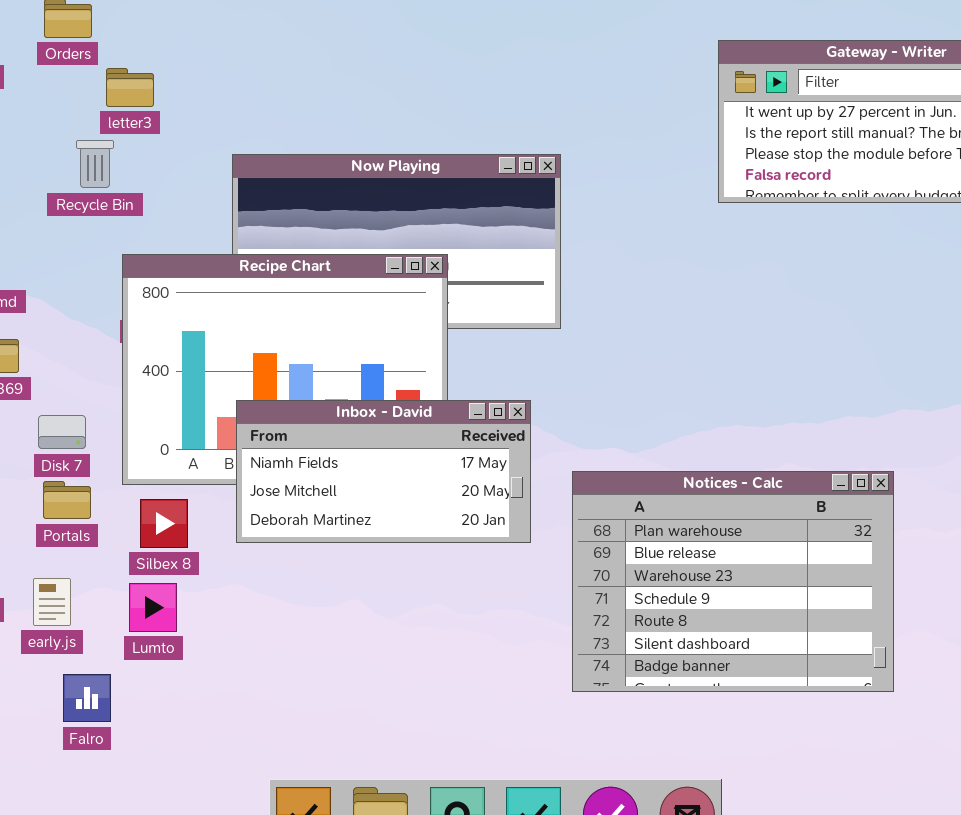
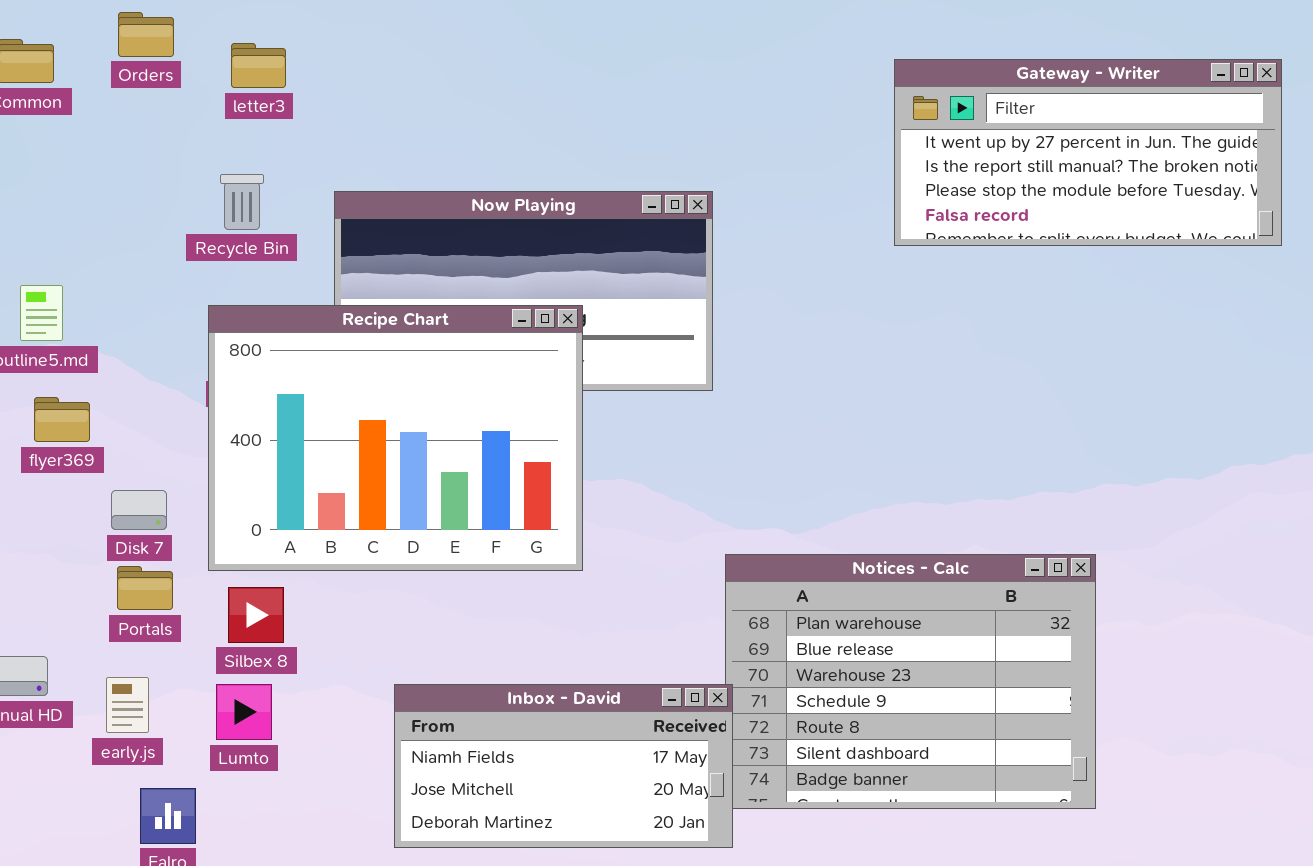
letter3: [106,68,154,107] -> [231,43,286,88], moved
Recycle Bin: [76,140,114,188] -> [220,174,264,230], moved
Inbox - David: [236,400,531,543] -> [394,684,733,848], moved

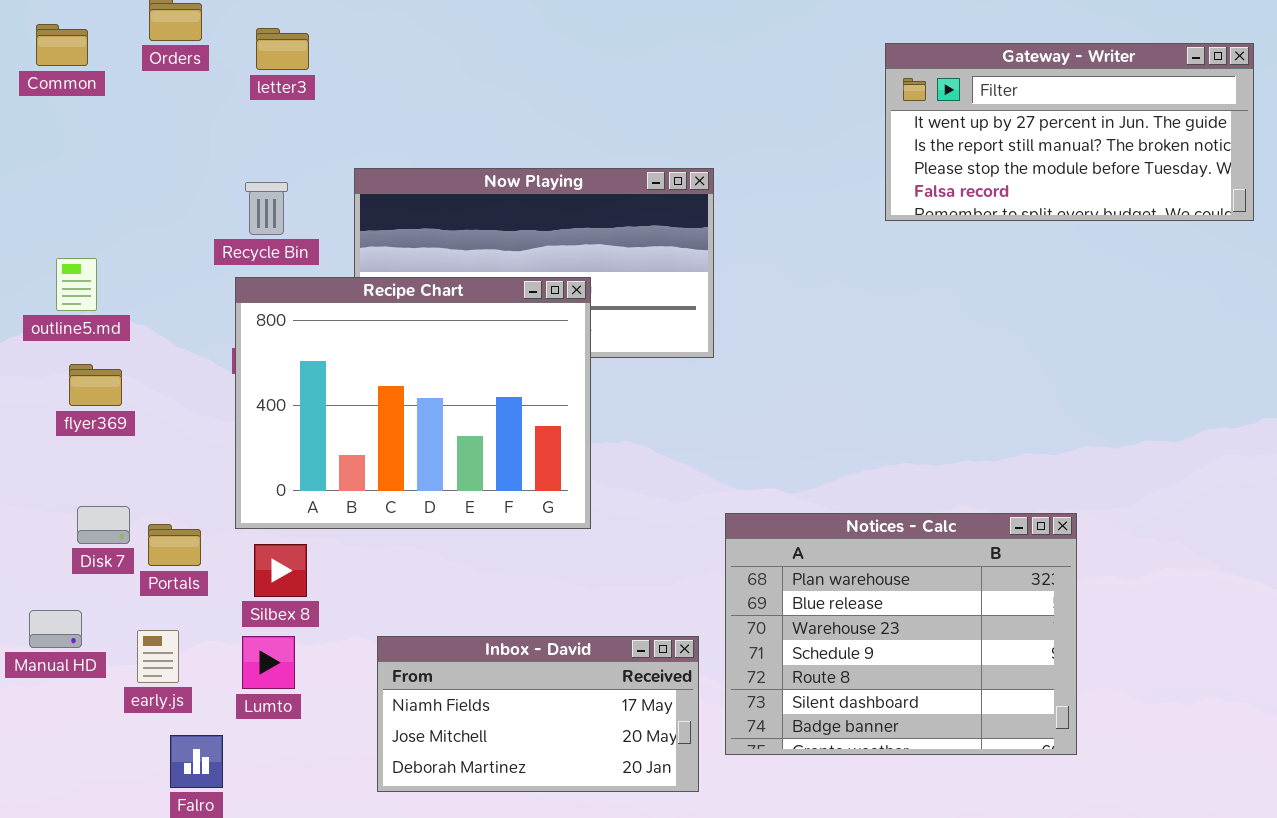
Recycle Bin: [220,174,264,230] -> [245,182,288,235], moved
Disk 7: [111,490,167,530] -> [77,506,130,544], moved
Inbox - David: [394,684,733,848] -> [377,636,699,792], moved

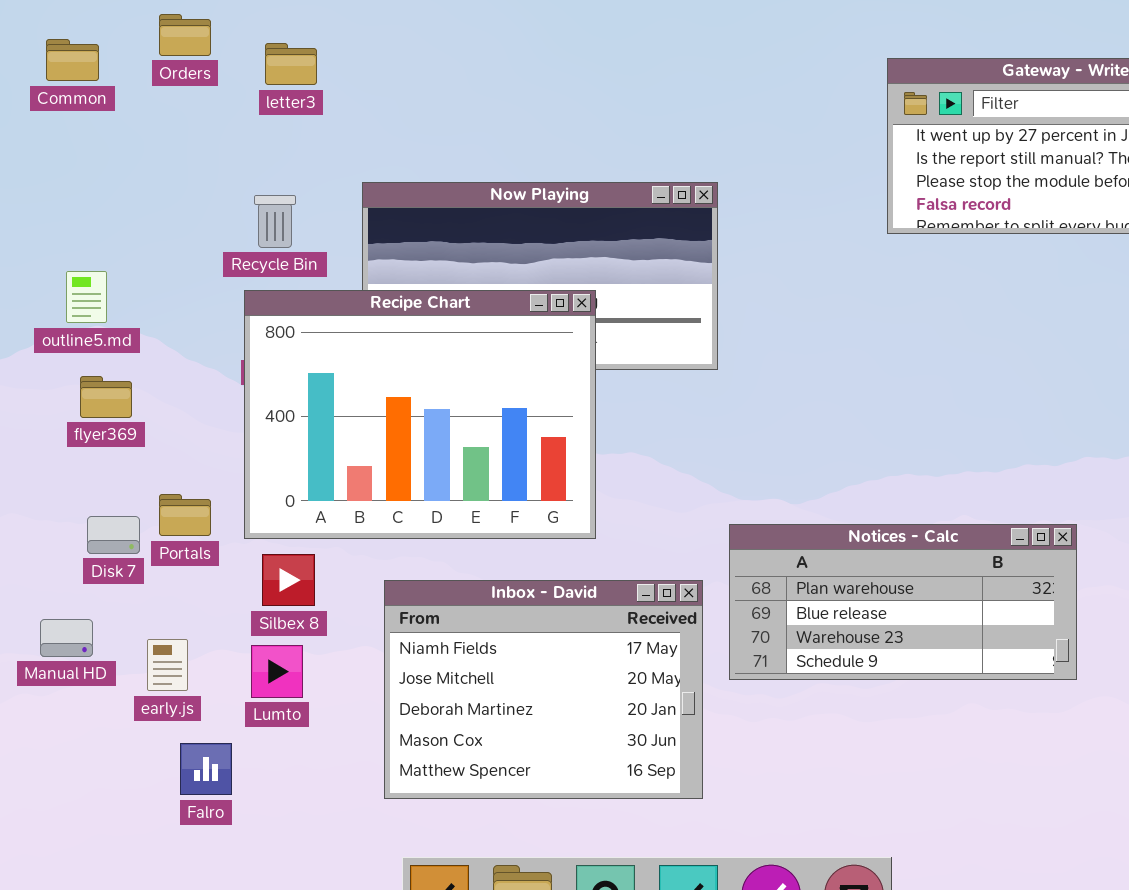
Notices - Calc: [725,513,1077,755] -> [729,524,1077,680], resized
Portals: [148,524,201,566] -> [159,494,211,536], moved
Inbox - David: [377,636,699,792] -> [384,580,703,799], resized

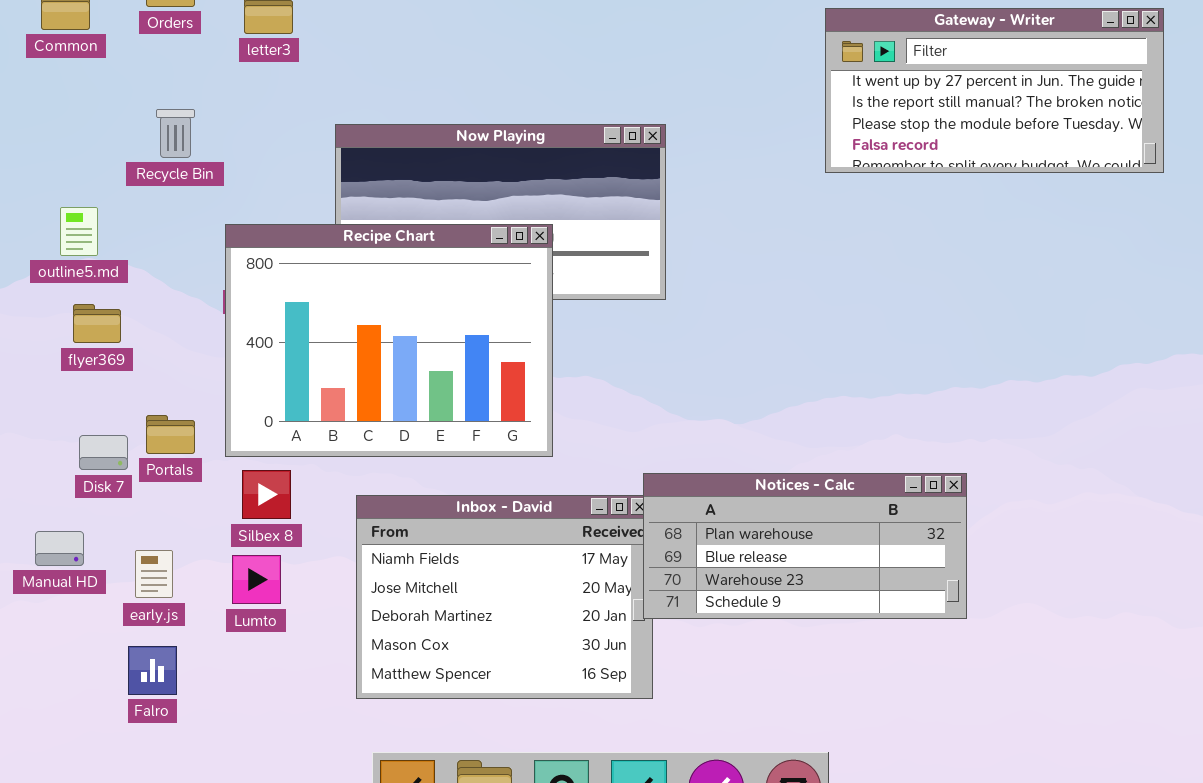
Recycle Bin: [254,195,296,248] -> [156,109,195,158], moved
Notices - Calc: [729,524,1077,680] -> [643,473,967,619], moved
Falro: [180,743,232,795] -> [128,646,177,695], moved

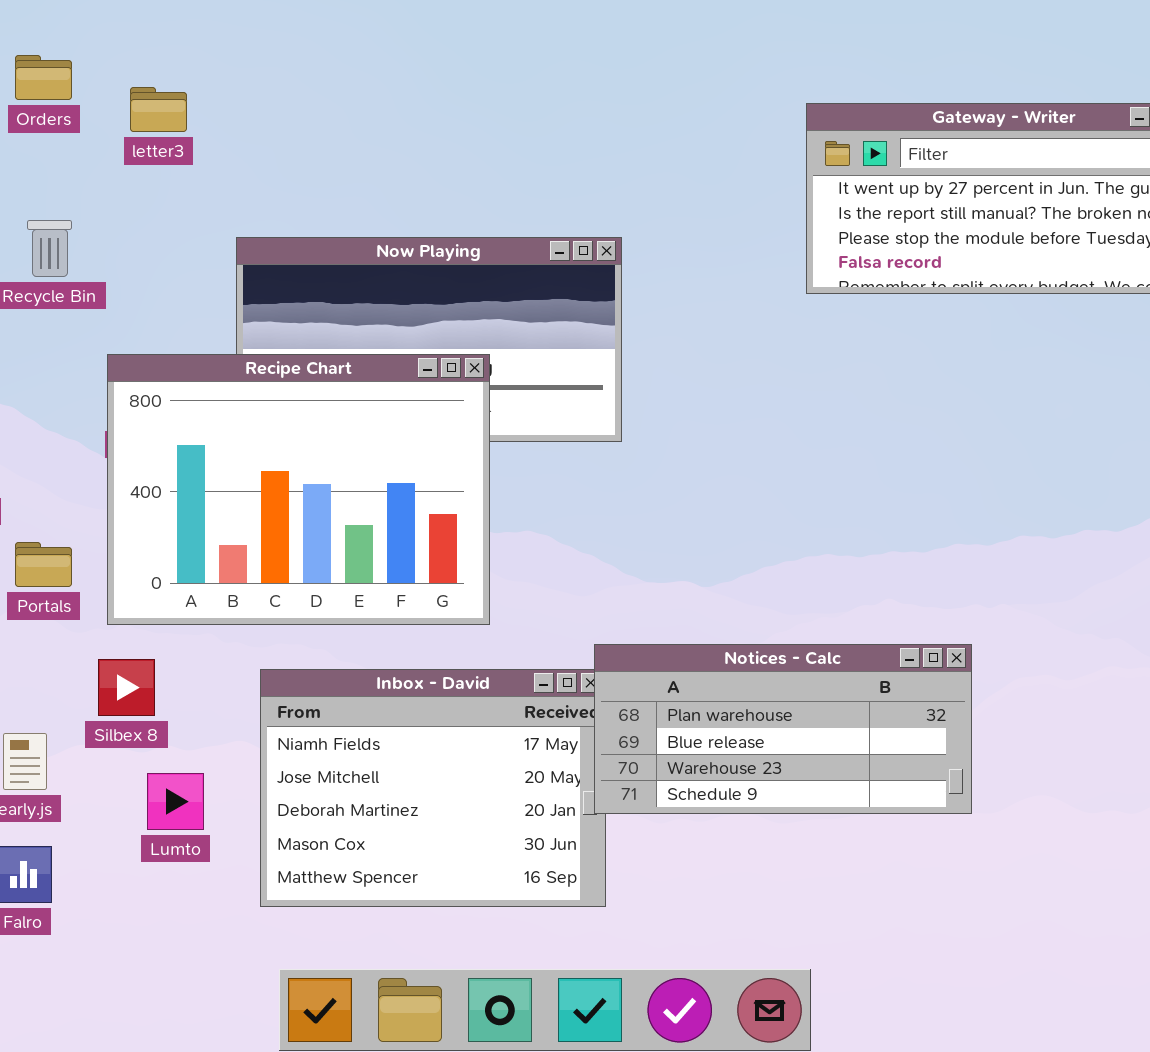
Portals: [146,415,195,454] -> [15,542,72,587], moved
Silbex 8: [242,470,291,519] -> [98,659,155,716], moved
Lumto: [232,555,281,604] -> [147,773,204,830], moved

